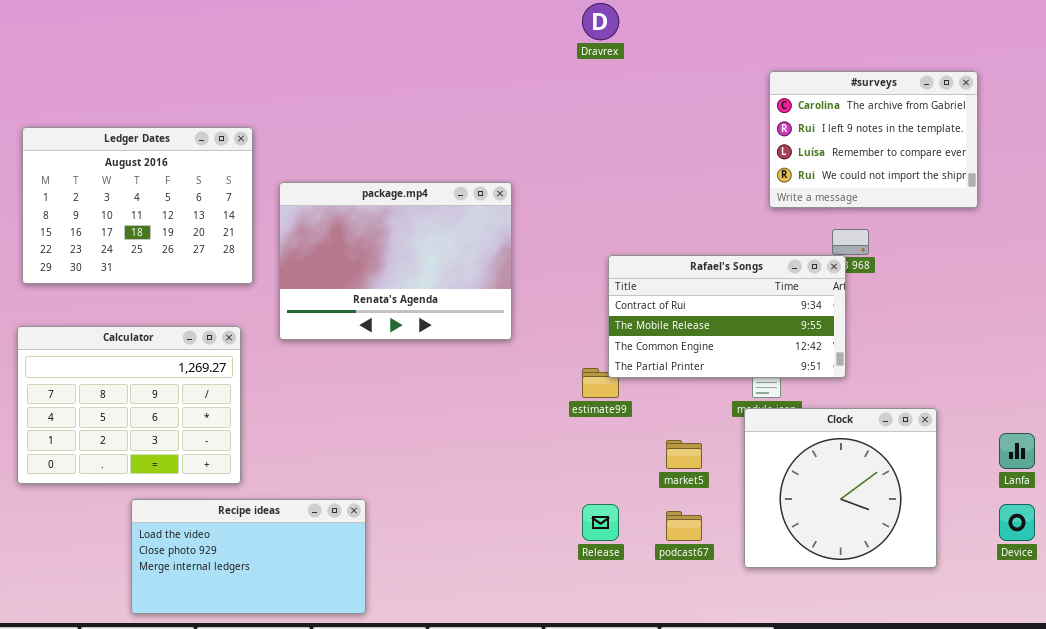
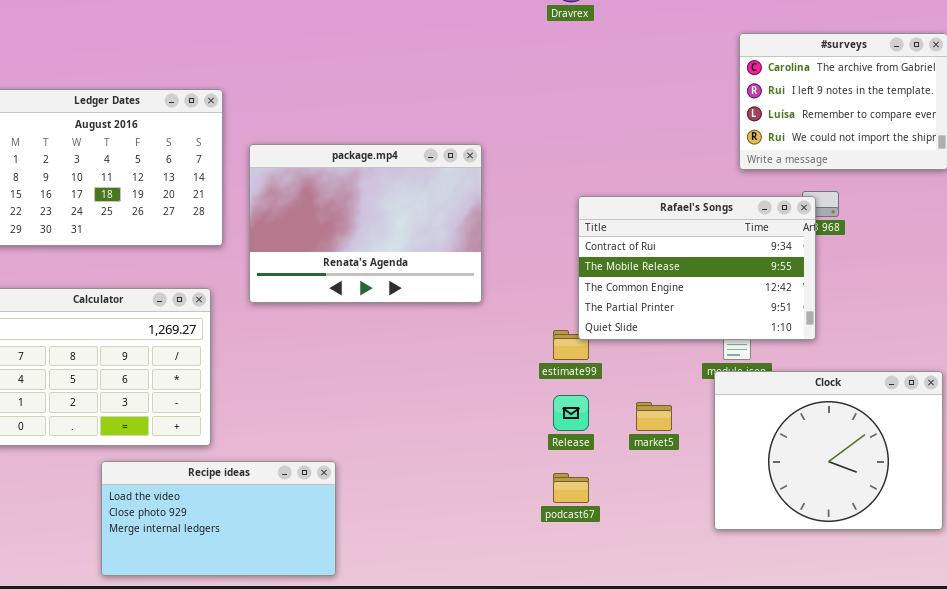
Rafael's Songs: [608,255,846,378] -> [578,196,816,340], resized
Clock: [744,408,937,568] -> [714,371,943,530], resized
Release: [582,504,619,541] -> [553,395,589,431], moved
podcast67: [666,511,702,541] -> [553,473,589,503], moved

